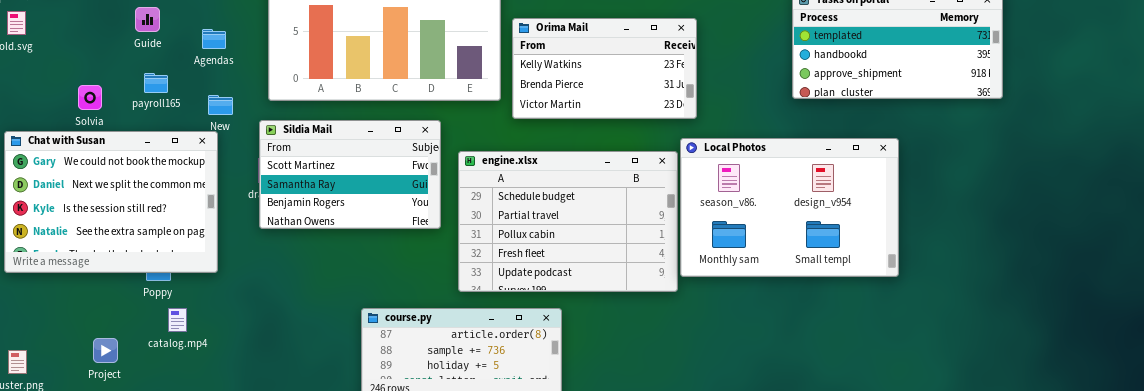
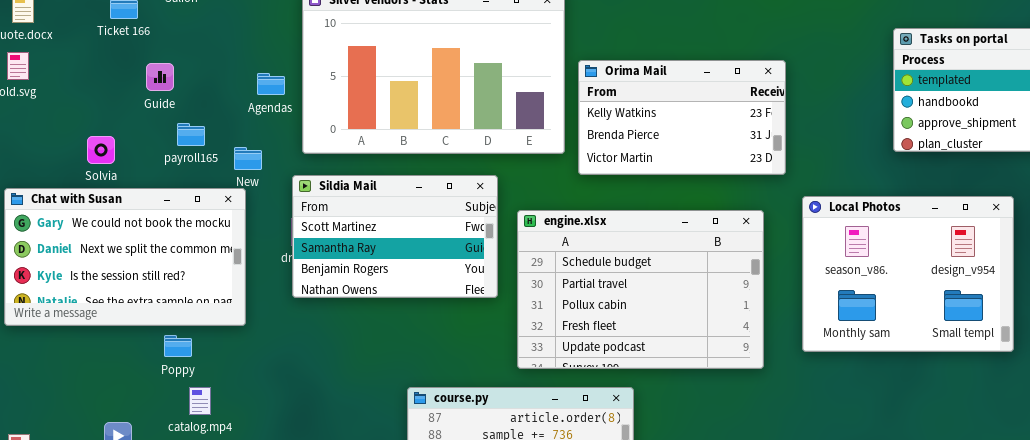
Guide: [135,7,160,32] -> [146,63,174,91], moved
Agendas: [202,29,226,49] -> [257,73,285,95], moved
payroll165: [144,73,168,93] -> [177,123,205,146], moved
Chat with Susan: [4,131,218,273] -> [4,188,246,326], resized
Local Photos: [680,138,899,277] -> [802,196,1014,352], resized

